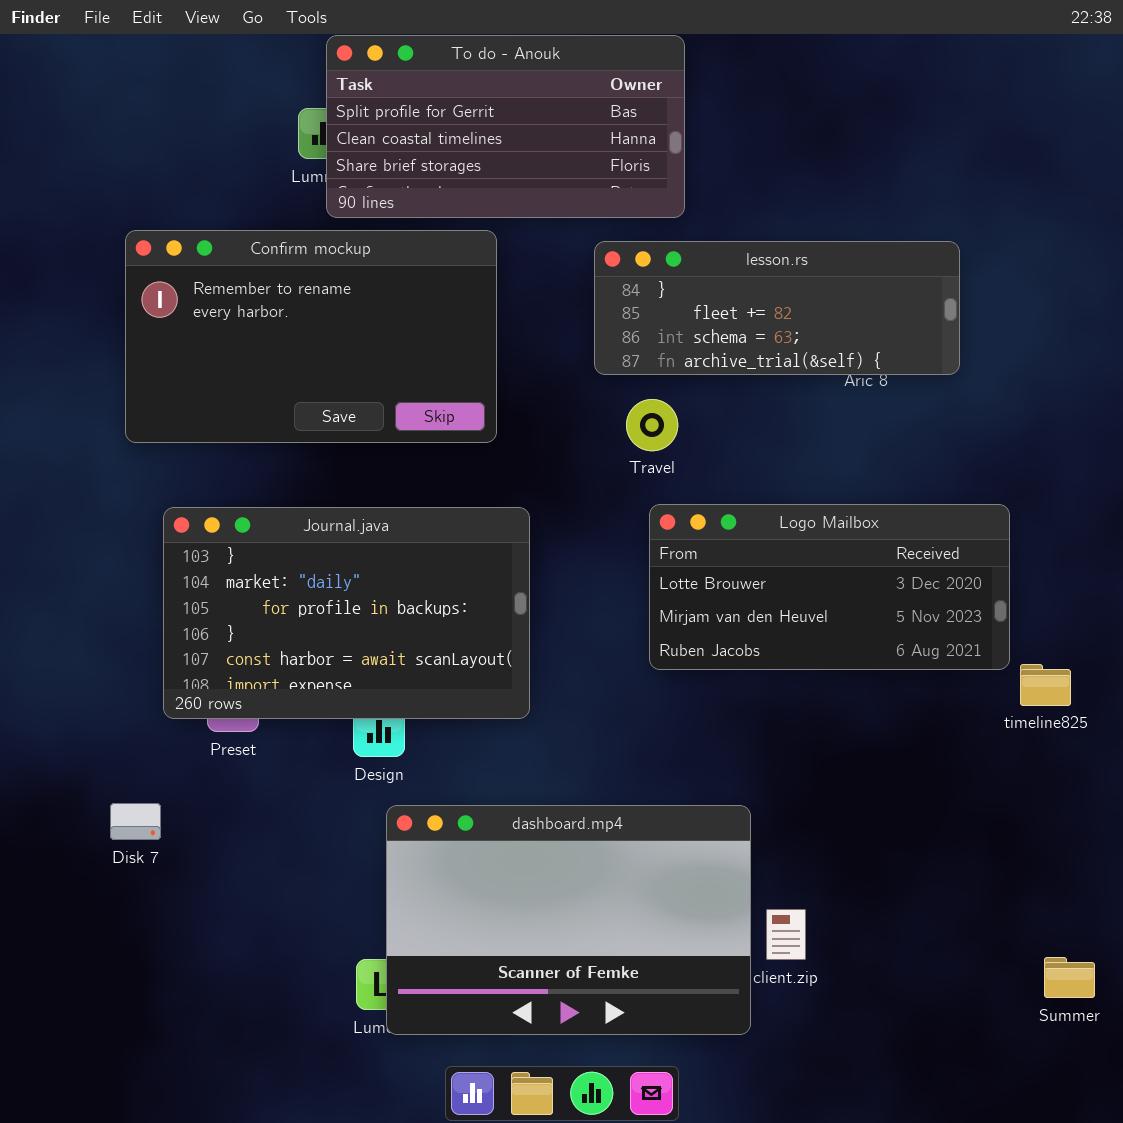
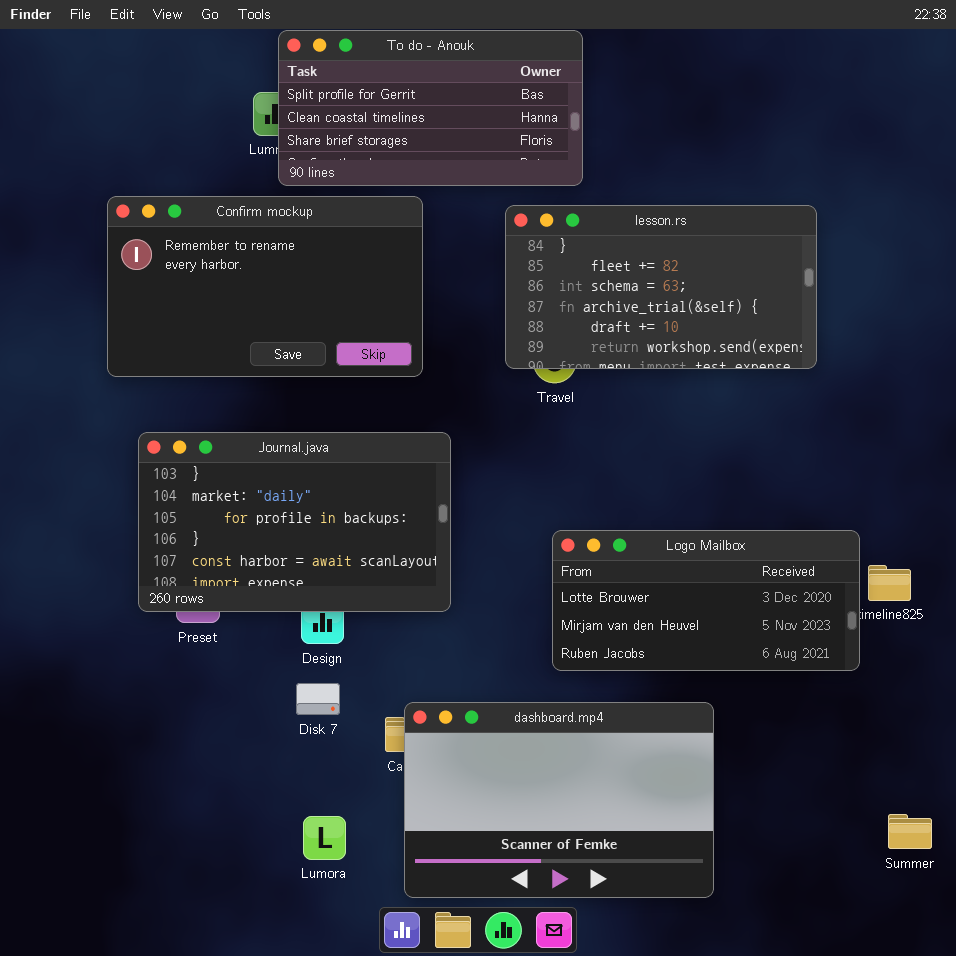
lesson.rs: [594,241,960,375] -> [505,205,817,369], resized
Logo Mailbox: [649,504,1010,670] -> [552,530,860,671], moved
Disk 7: [110,803,161,840] -> [296,683,340,715], moved
dashboard.mp4: [386,805,751,1035] -> [404,702,714,898], moved

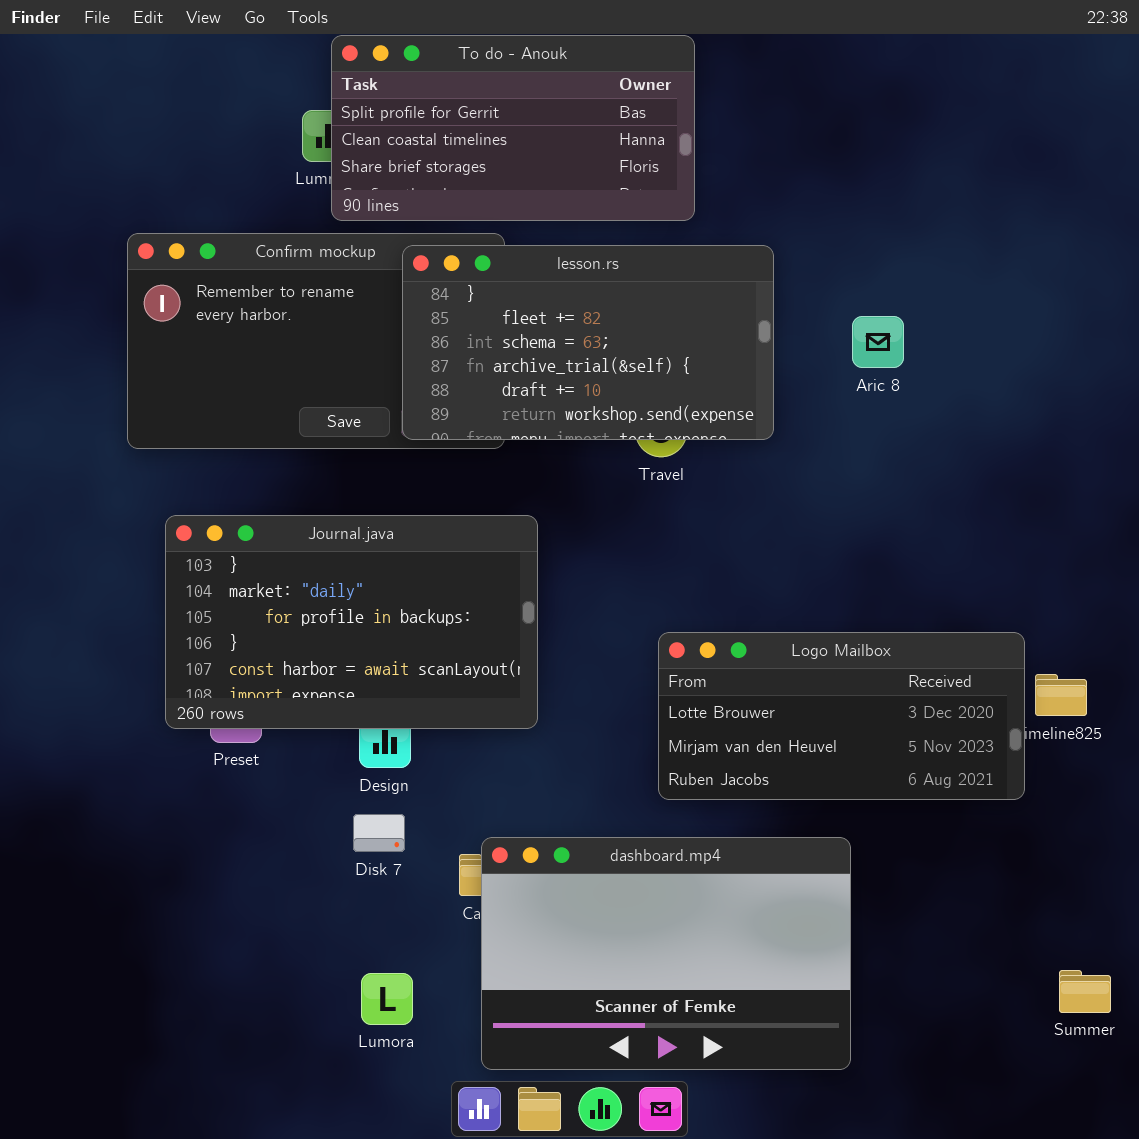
lesson.rs: [505,205,817,369] -> [402,245,774,440], moved

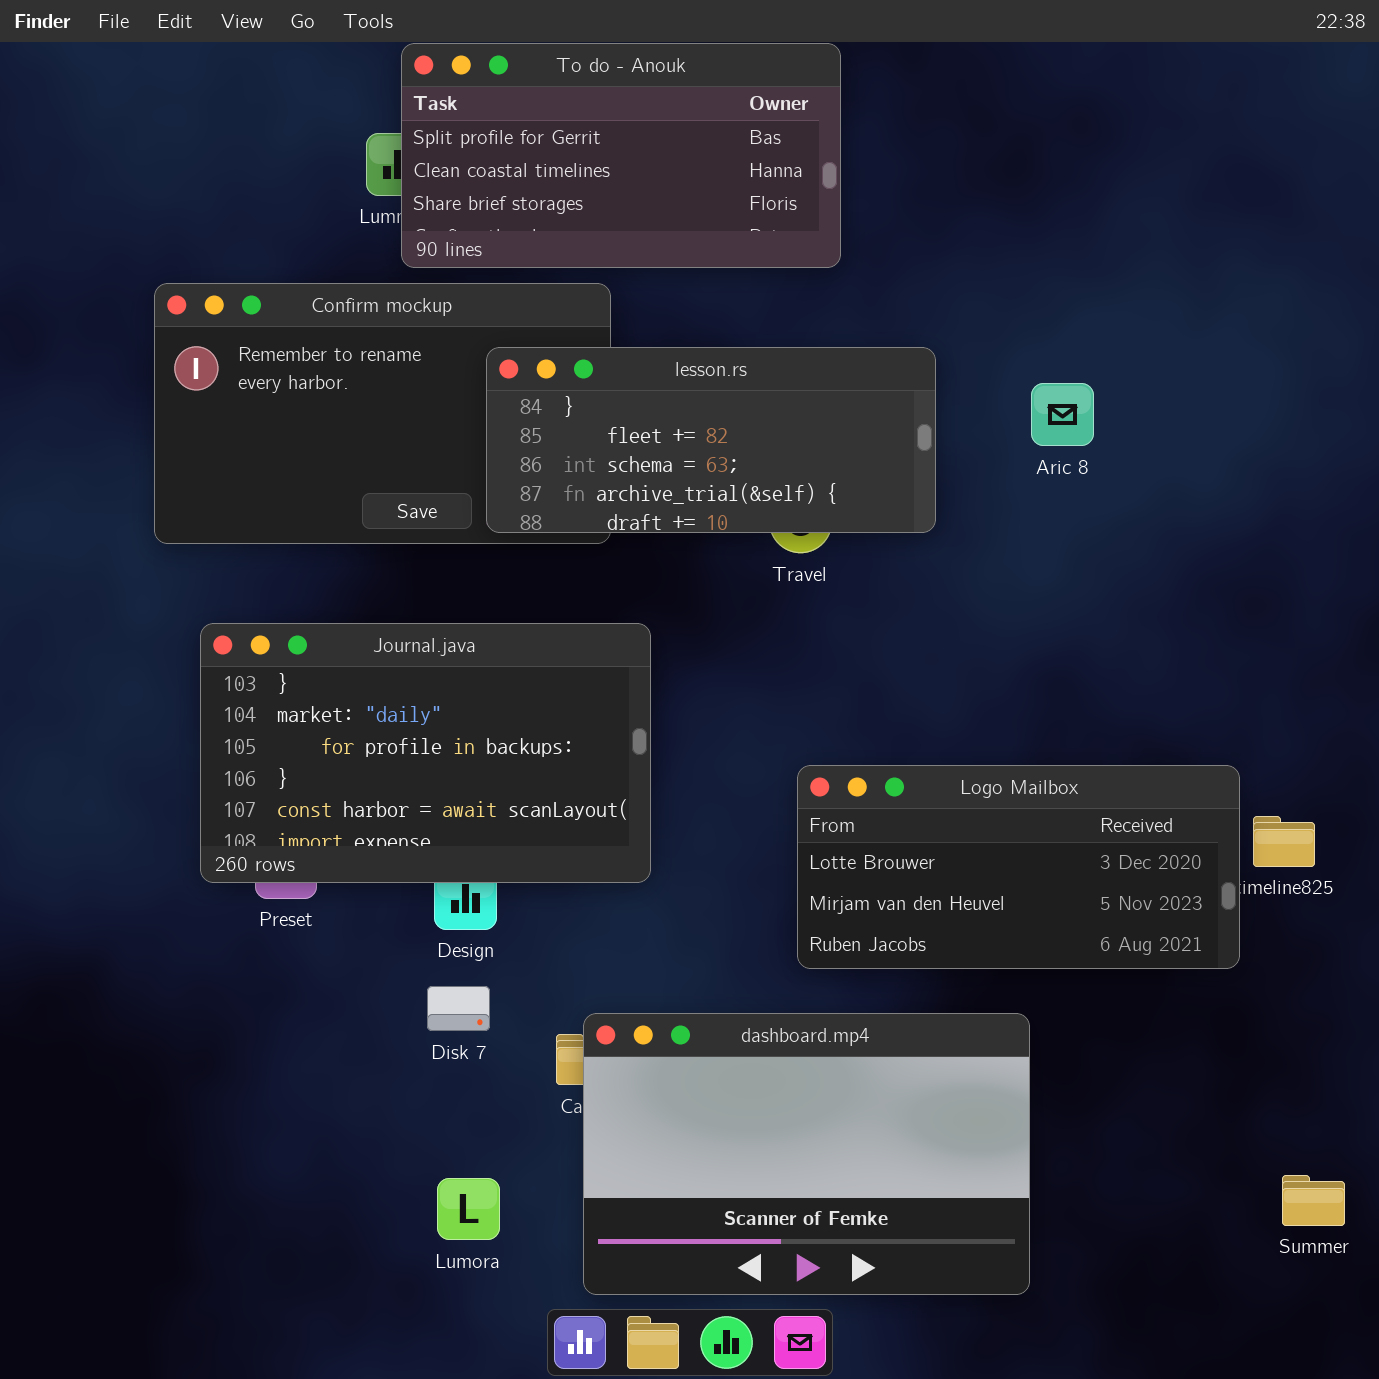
lesson.rs: [402,245,774,440] -> [486,347,936,533], resized

